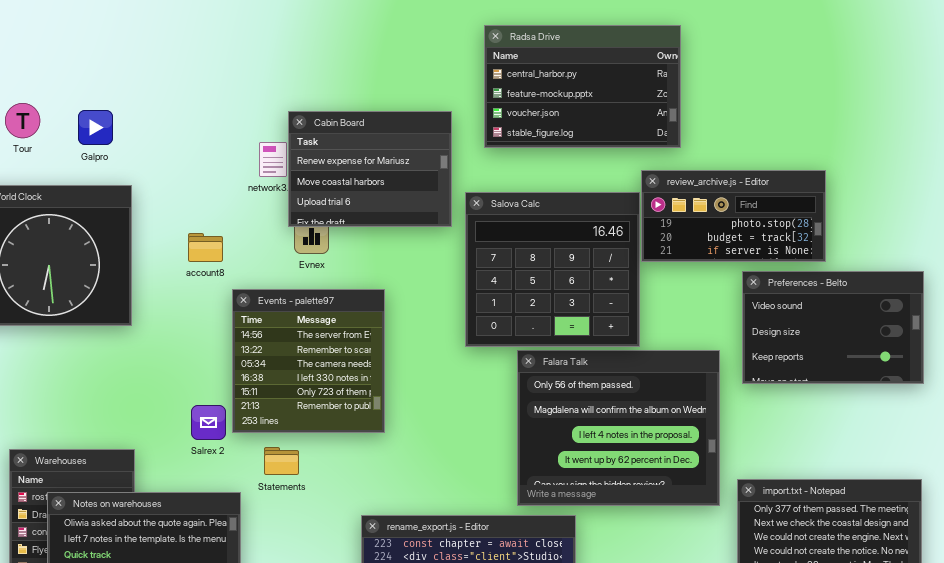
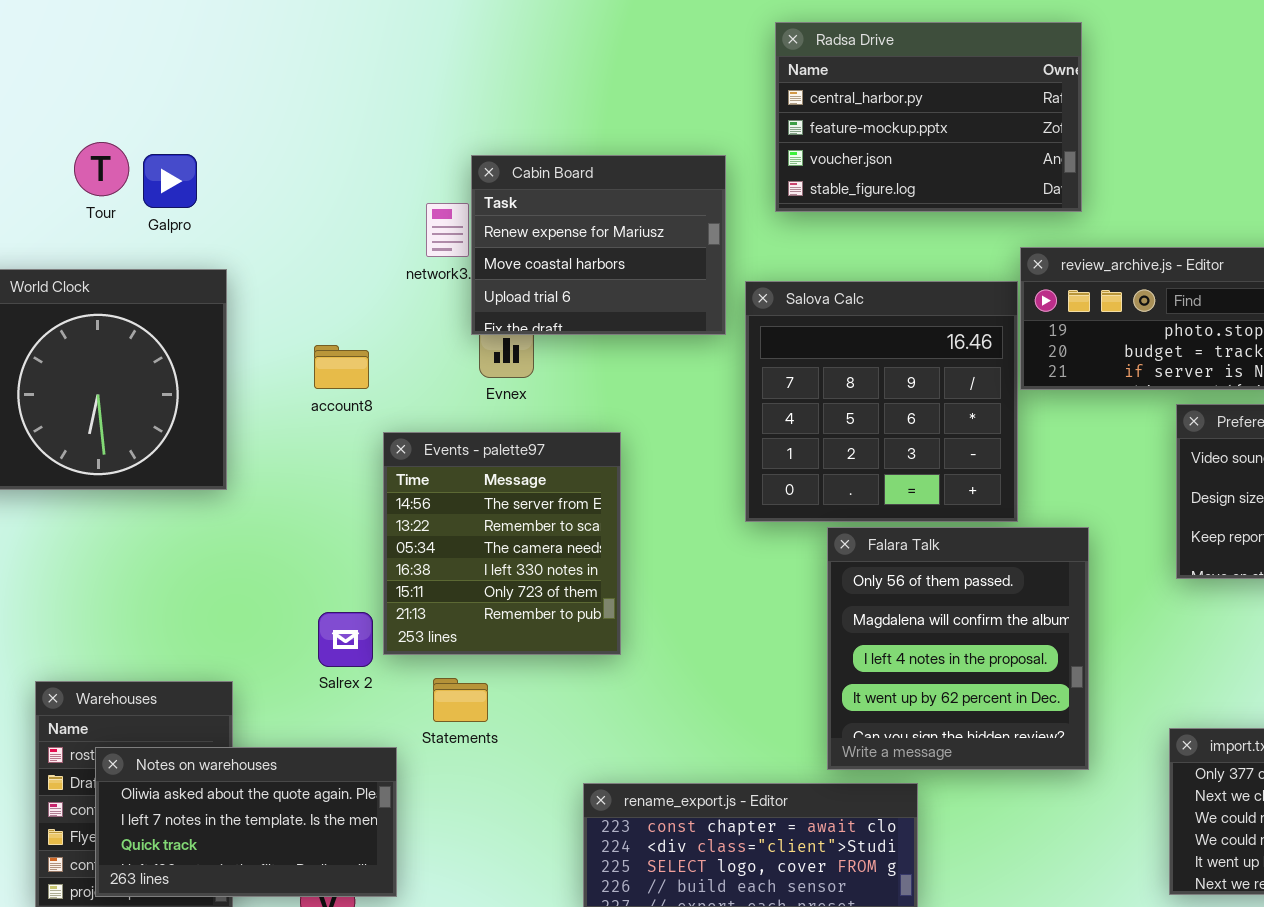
Tour: [5,103,40,138] -> [74,142,129,196], moved
Falara Talk: [517,350,720,506] -> [827,527,1089,770], resized

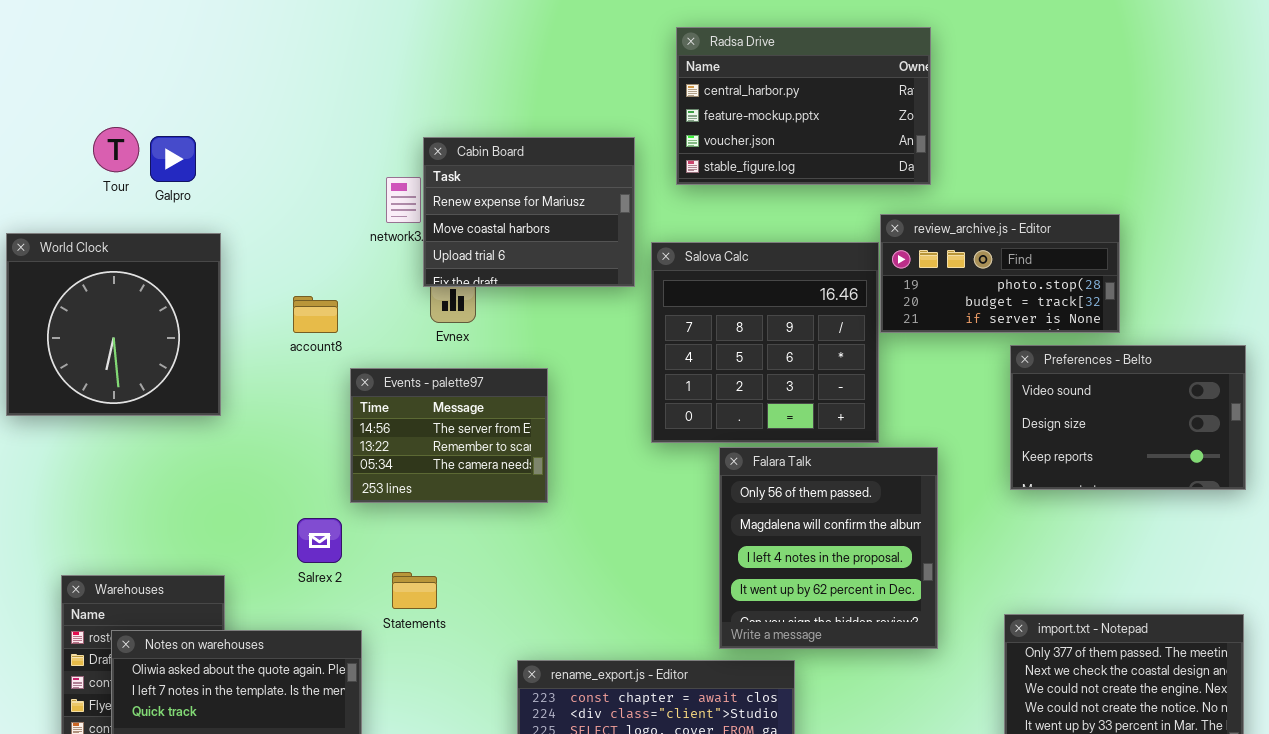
Events - palette97: [383,432,621,655] -> [350,368,548,503], resized

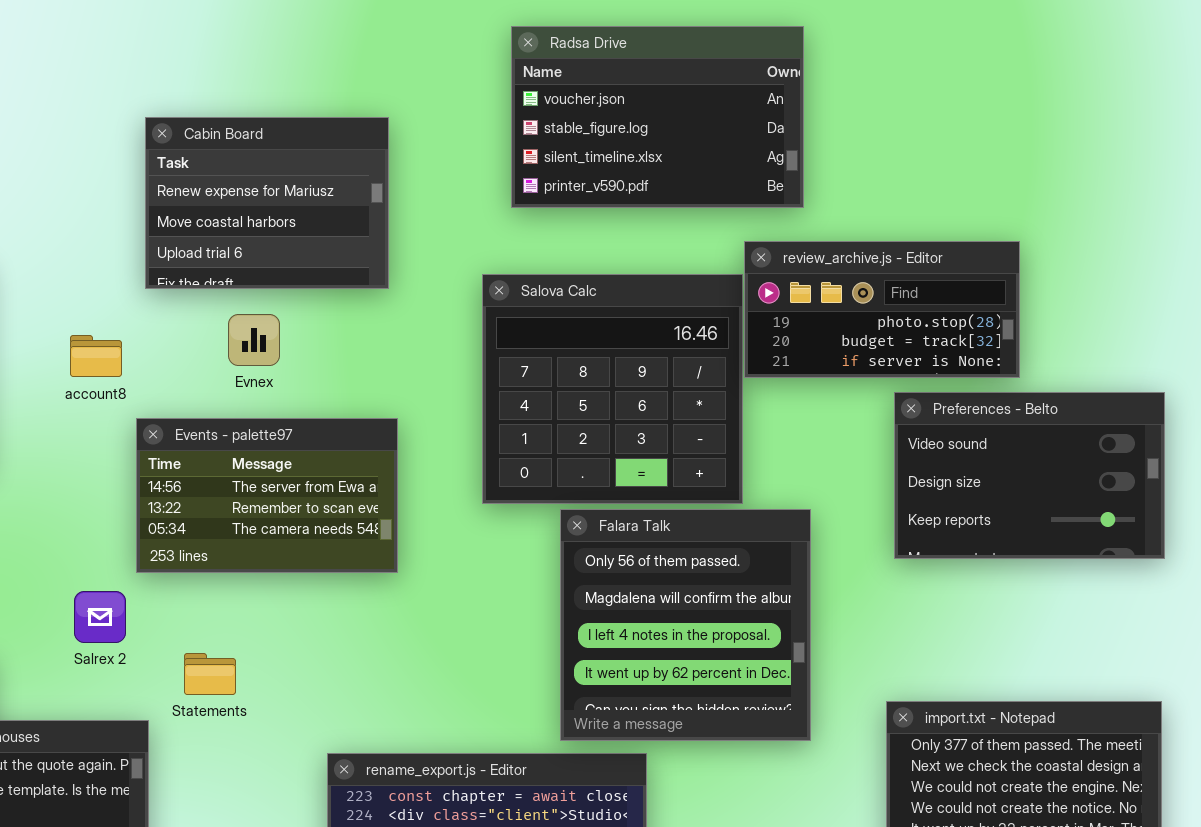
Radsa Drive: [676,27,931,185] -> [511,26,804,208], scrolled down 2 rows
Cabin Board: [423,137,635,287] -> [145,117,389,289], moved
Events - palette97: [350,368,548,503] -> [136,418,398,573], resized

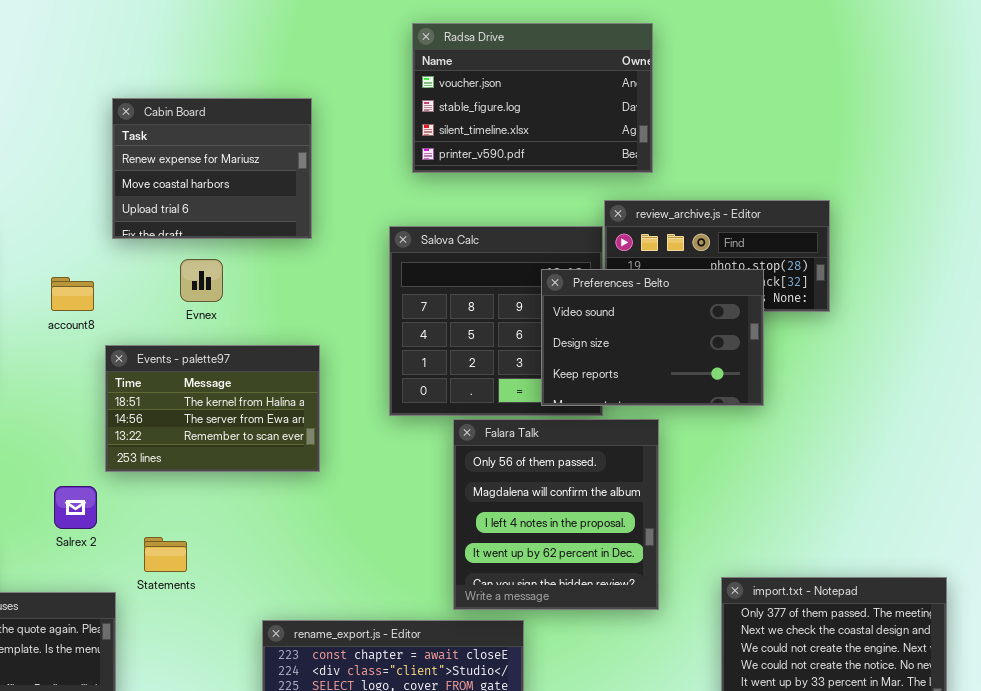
Preferences - Belto: [894,392,1165,559] -> [541,269,764,406], moved
Events - palette97: [136,418,398,573] -> [105,345,320,472], scrolled up 1 row

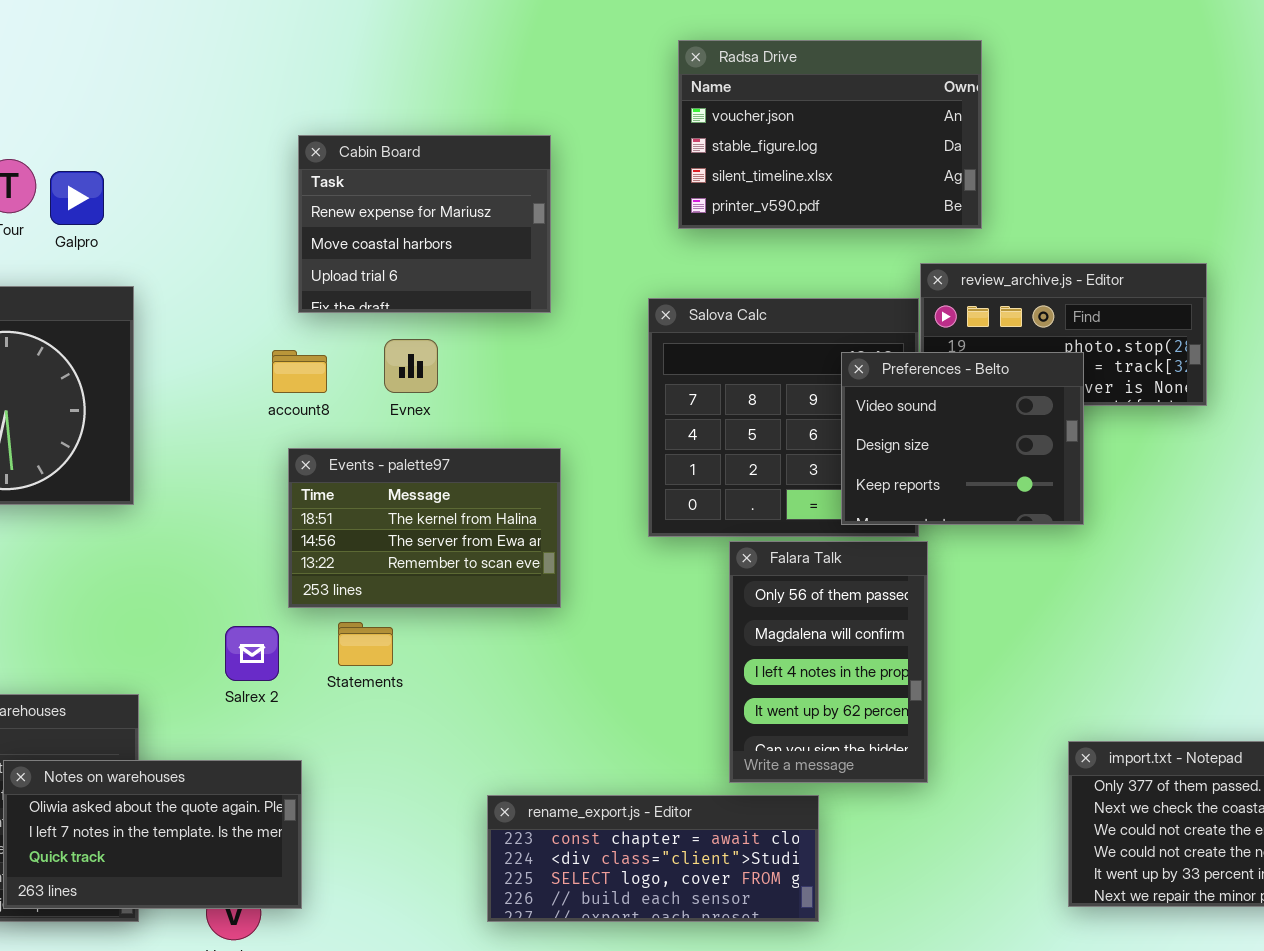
Preferences - Belto: [541,269,764,406] -> [841,352,1084,525], resized
account8: [51,277,94,311] -> [272,350,327,393], moved
Falara Talk: [453,419,659,610] -> [729,541,928,783], resized
Statements: [144,537,187,572] -> [338,622,393,666], moved

